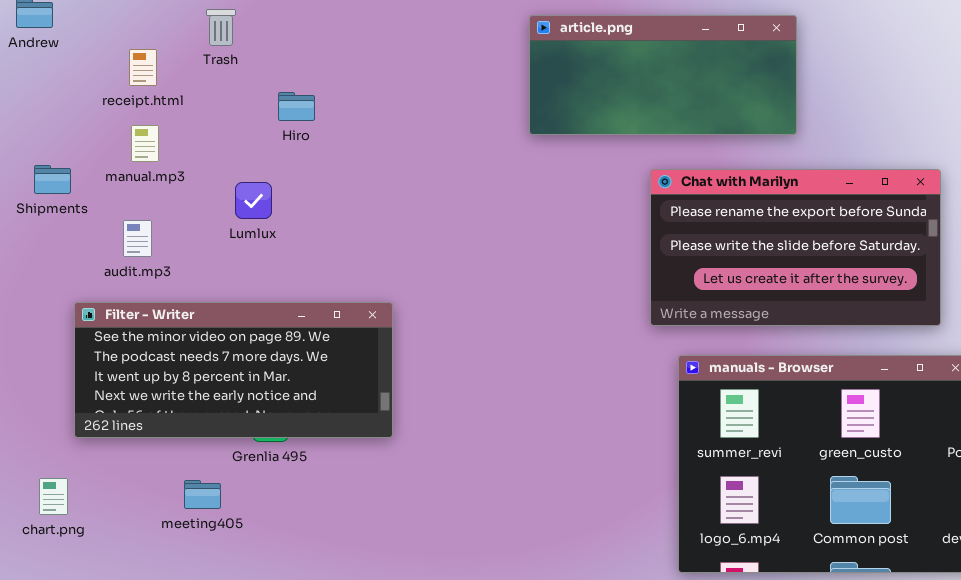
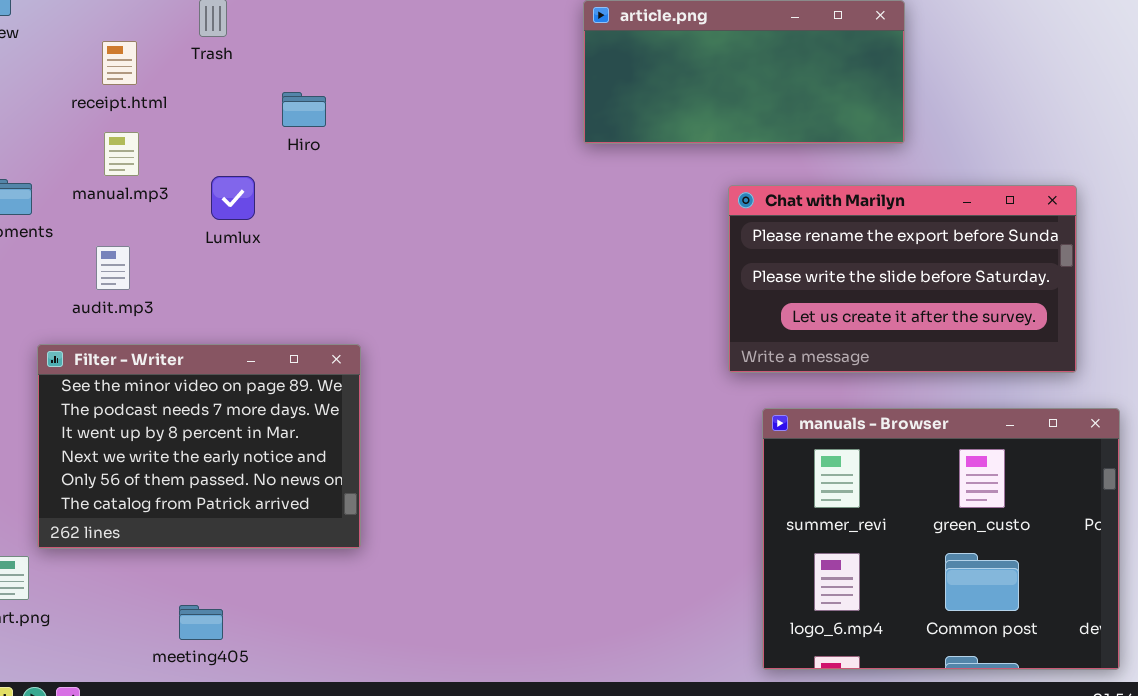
Lumlux: [235,182,272,219] -> [211,176,255,220], moved
Filter - Writer: [74,302,393,438] -> [37,344,361,549], resized
meeting405: [184,480,221,509] -> [179,605,223,640], moved

